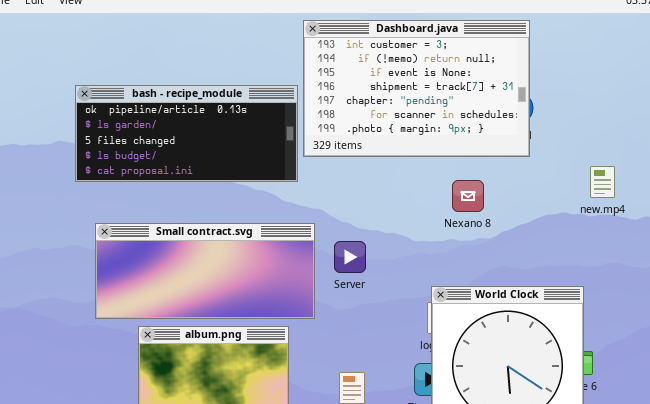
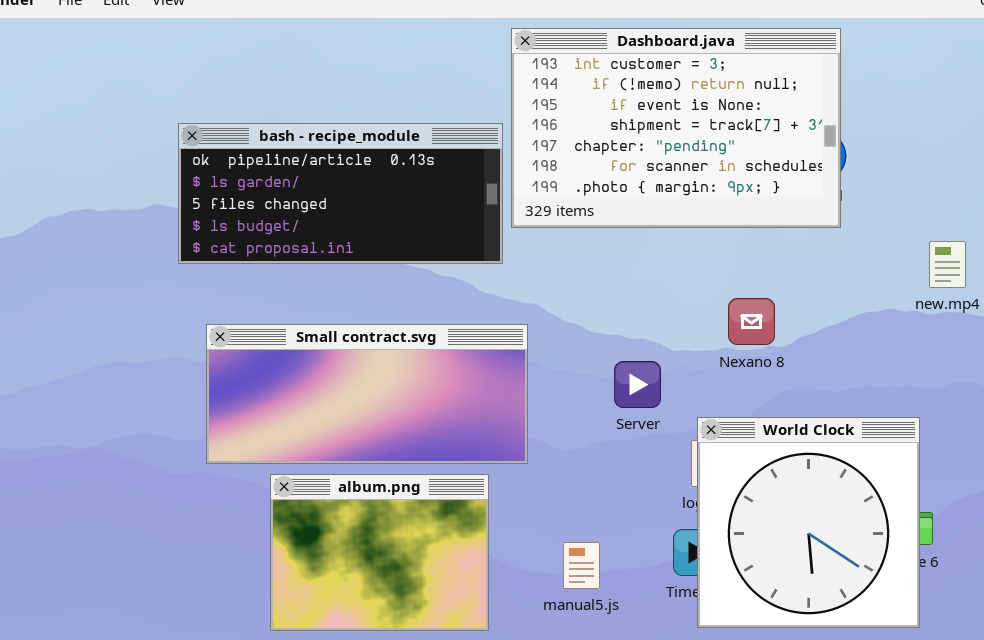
Nexano 8: [452,180,484,212] -> [728,298,775,345], moved
Server: [334,241,366,273] -> [614,361,661,408], moved

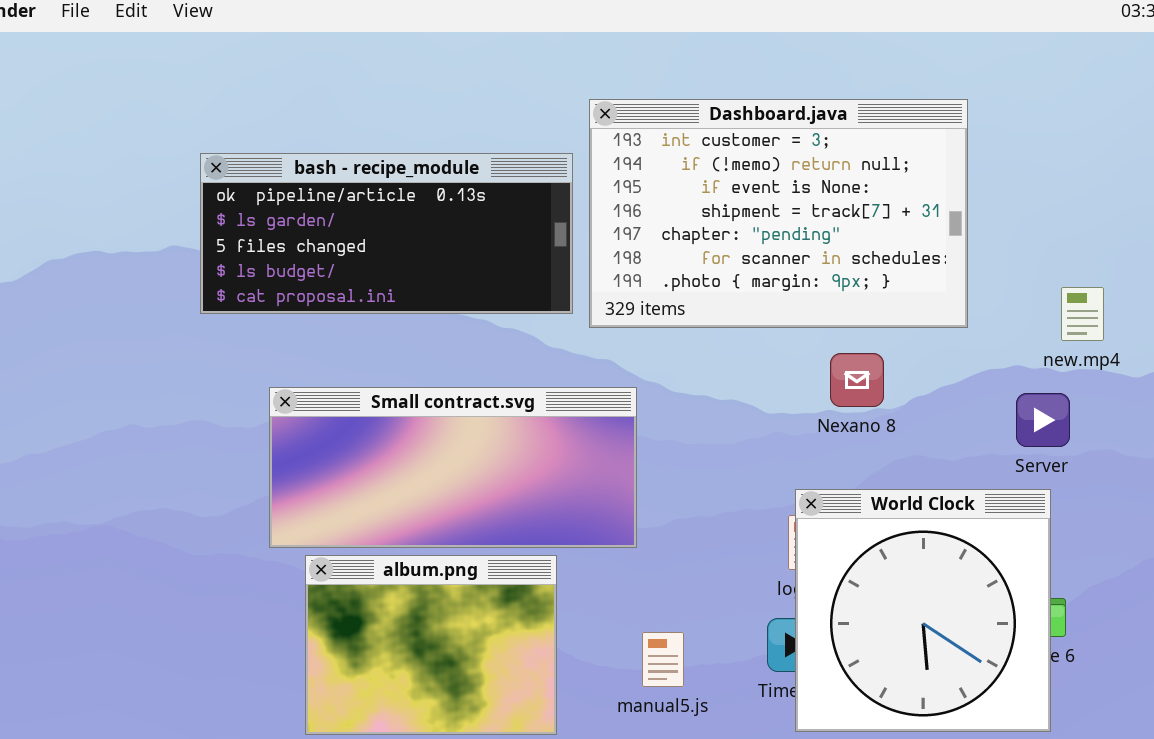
Dashboard.java: [511,28,841,228] -> [589,99,968,328], moved
Small contract.svg: [206,324,528,464] -> [269,387,637,548], moved
Server: [614,361,661,408] -> [1016,393,1070,447], moved

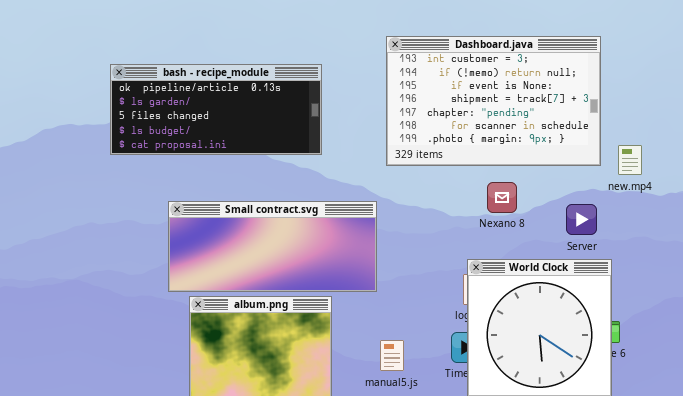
Dashboard.java: [589,99,968,328] -> [386,36,601,166], moved
bash - recipe_module: [200,153,573,314] -> [110,64,322,155], moved
Server: [1016,393,1070,447] -> [566,204,597,235], moved

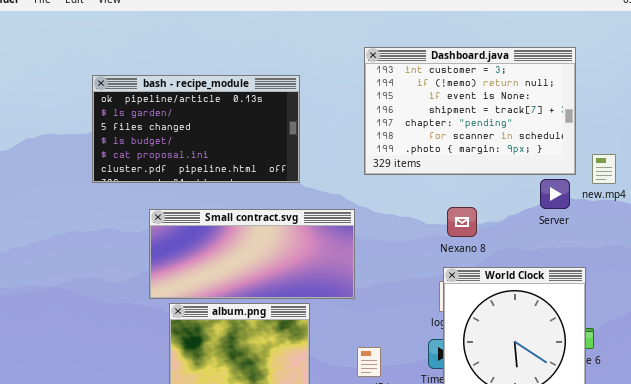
bash - recipe_module: [110,64,322,155] -> [92,75,300,183], resized
Nexano 8: [487,182,517,213] -> [447,207,477,237], moved
Server: [566,204,597,235] -> [540,179,570,209], moved

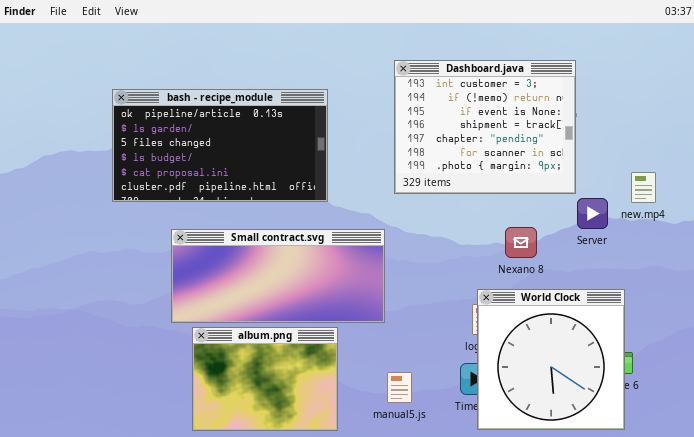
Dashboard.java: [364,47,576,175] -> [394,60,576,194], resized
Nexano 8: [447,207,477,237] -> [505,227,537,258], moved

